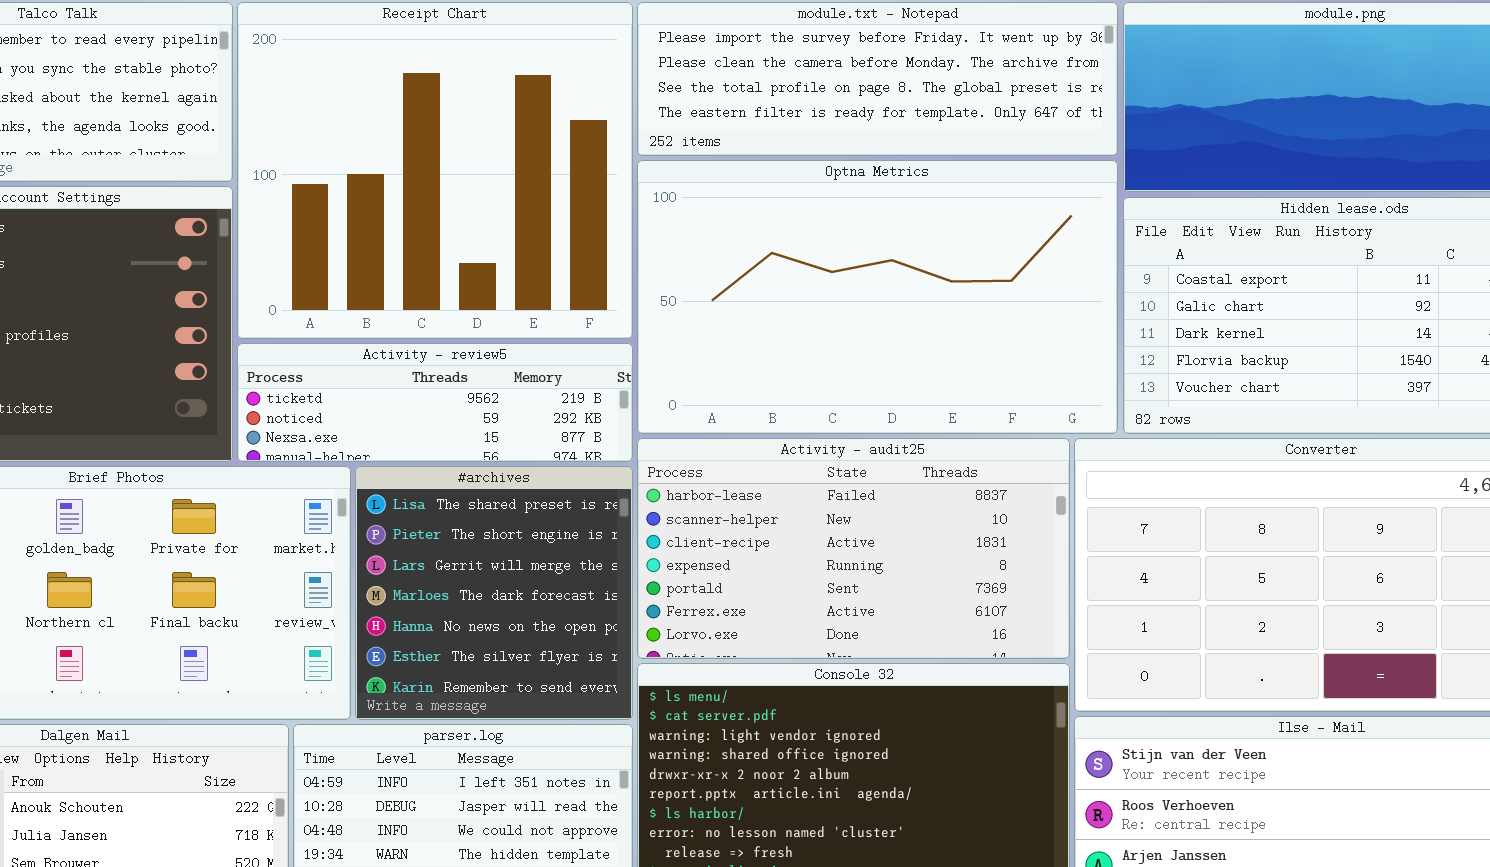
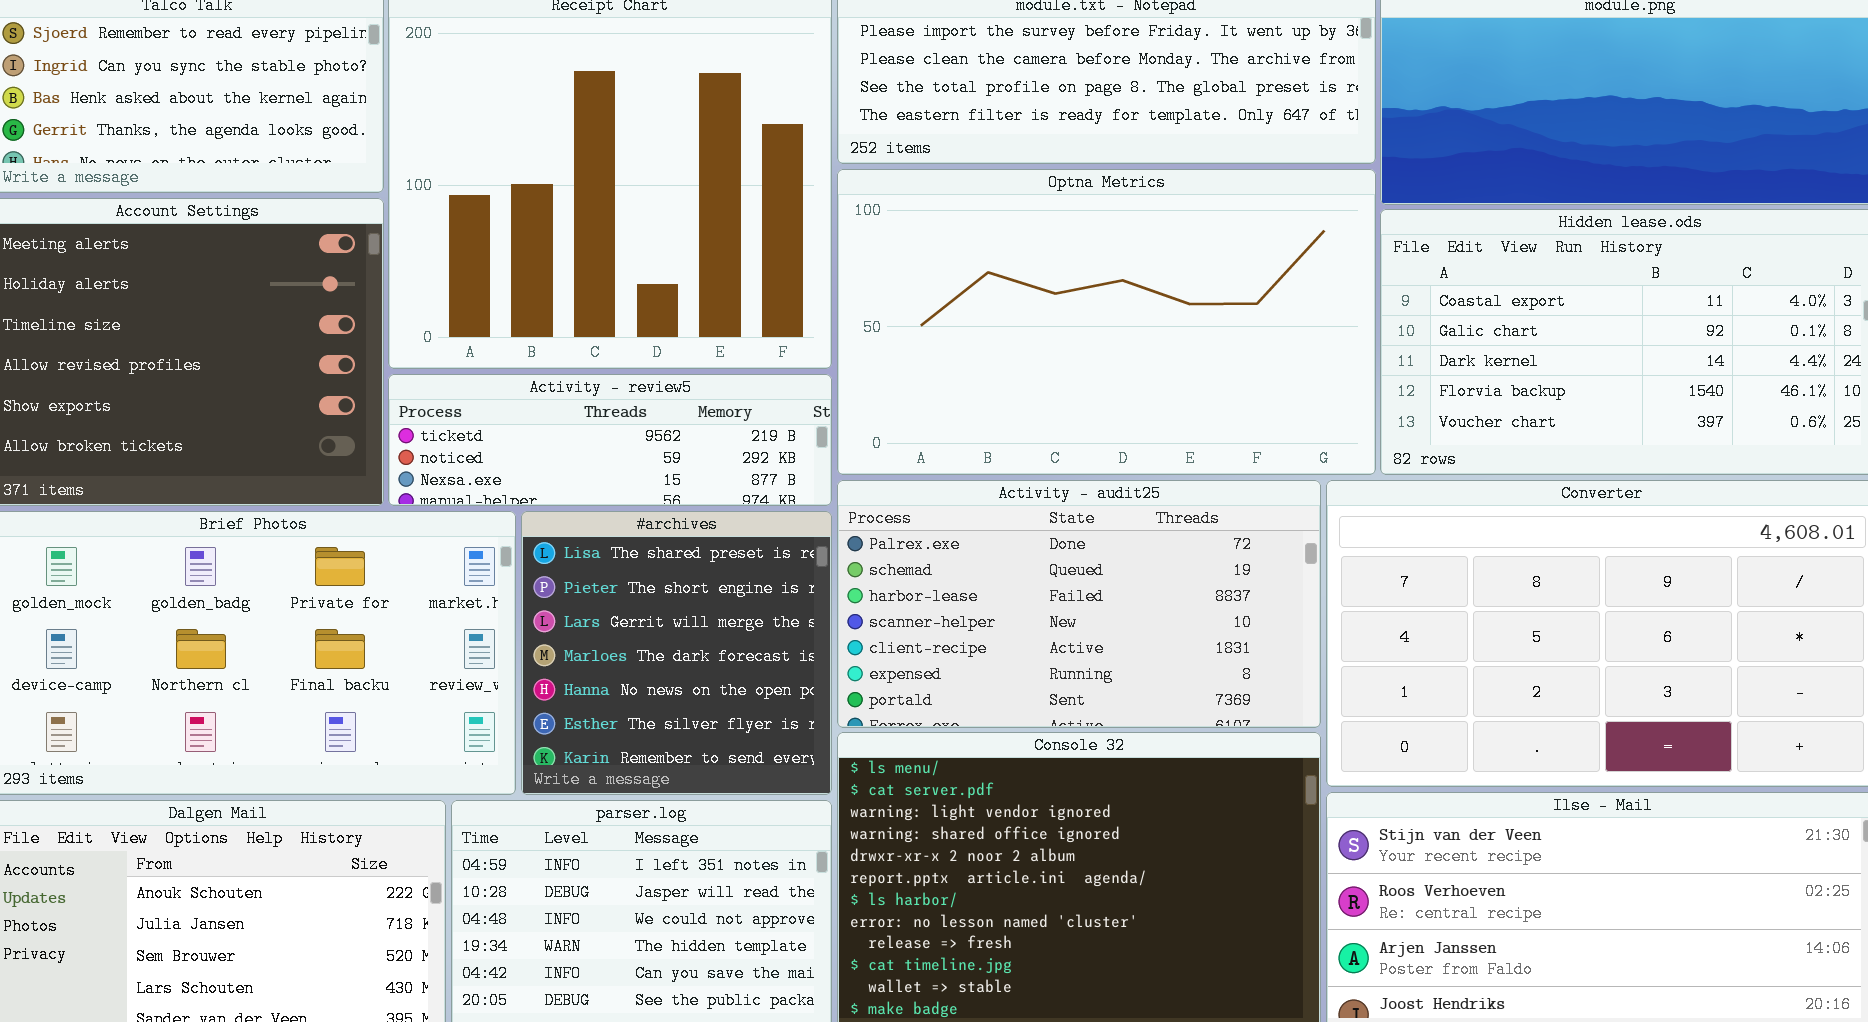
Activity - audit25: [637,438,1070,659] -> [837,480,1321,728], scrolled up 2 rows

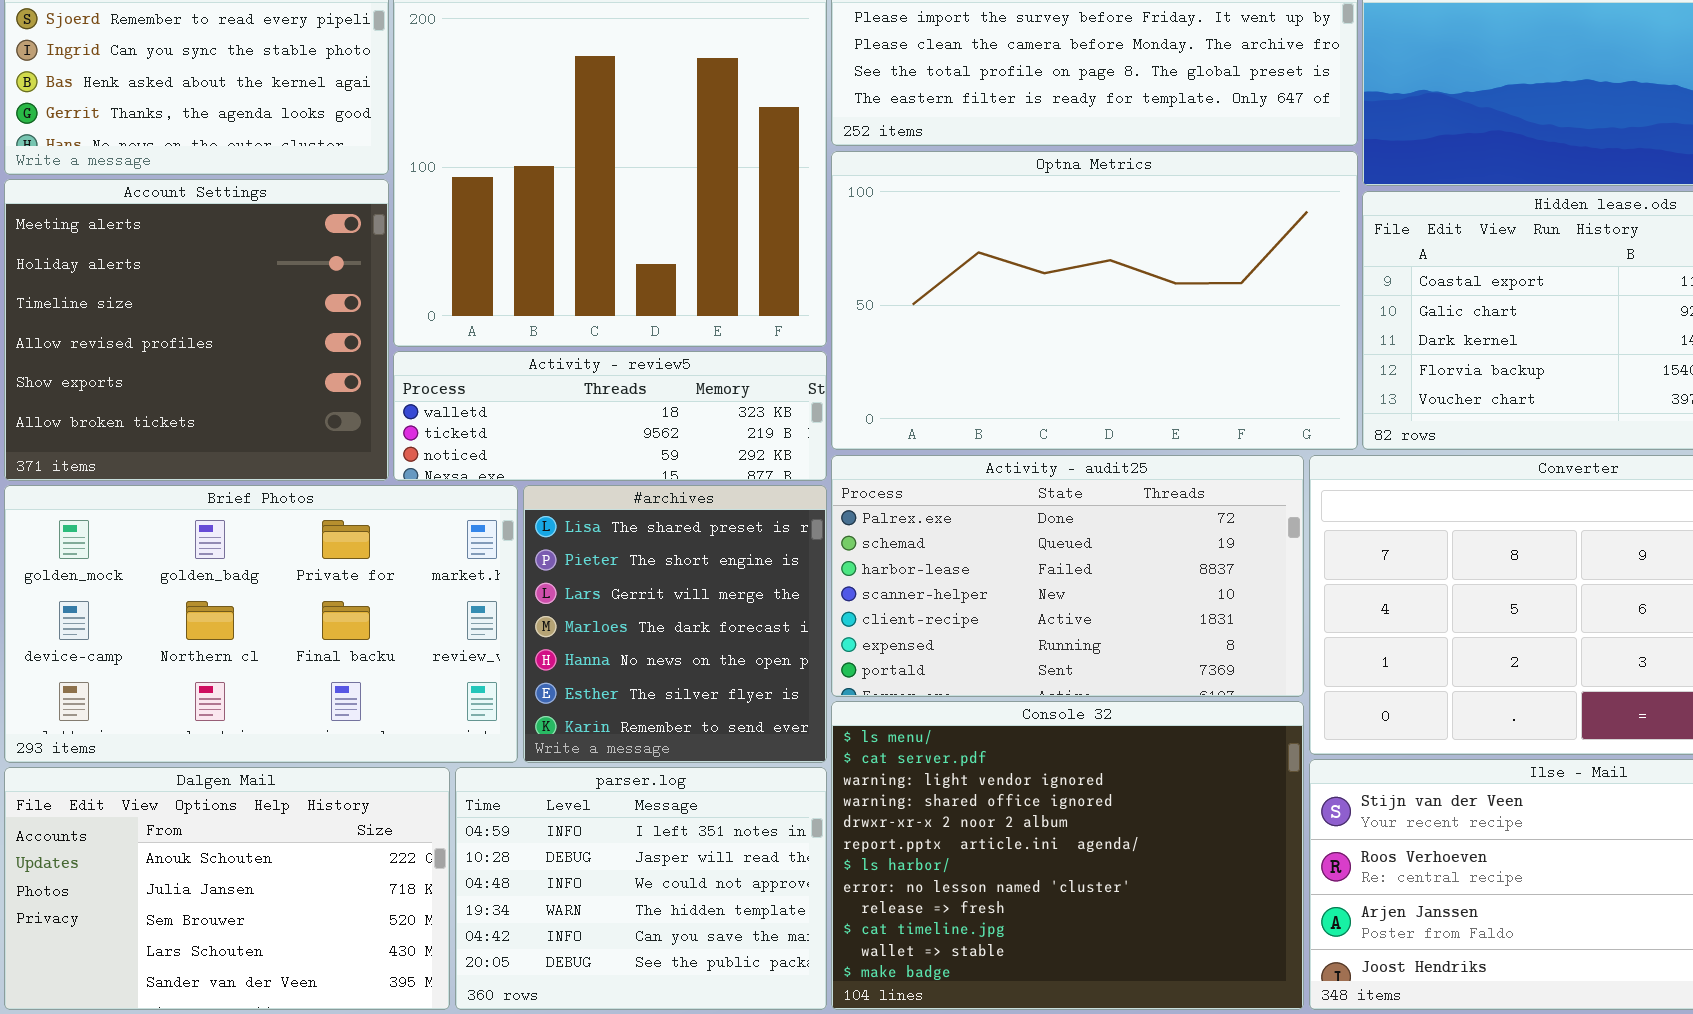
Activity - review5: [388,374,832,506] -> [393,351,827,481], scrolled up 1 row

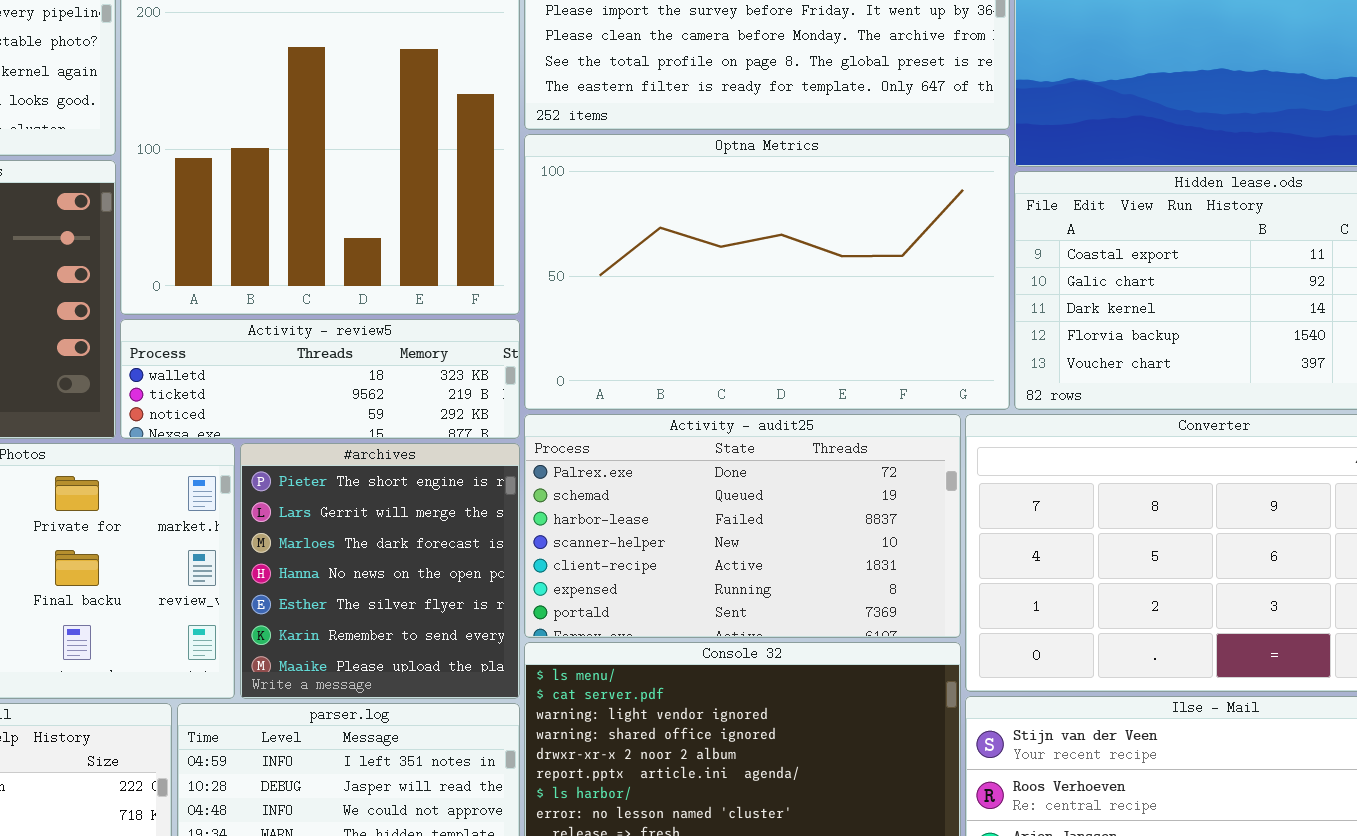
#archives: [523,485,827,763] -> [240,443,520,699], scrolled down 1 row

